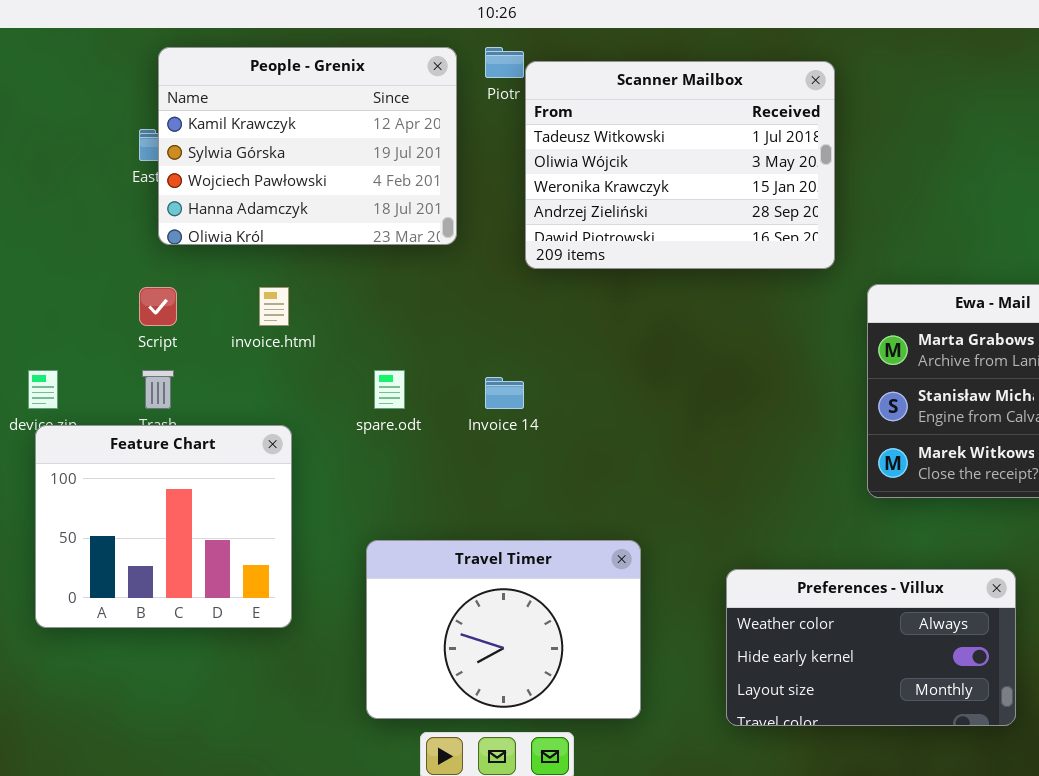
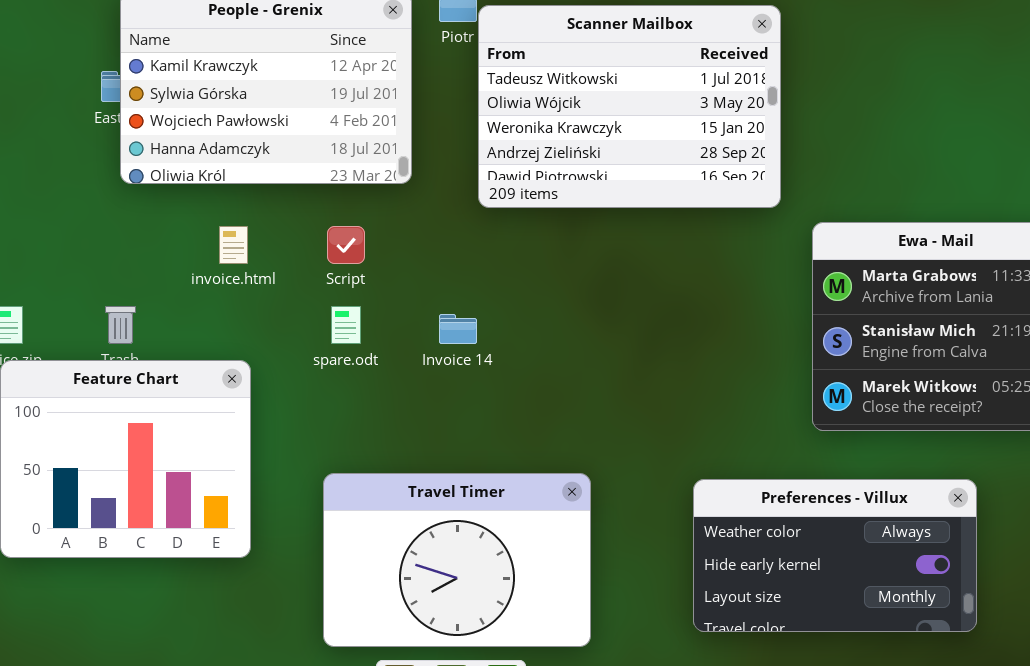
Script: [139,287,177,326] -> [327,226,365,264], moved
Preferences - Villux: [726,569,1016,726] -> [693,479,977,632], moved

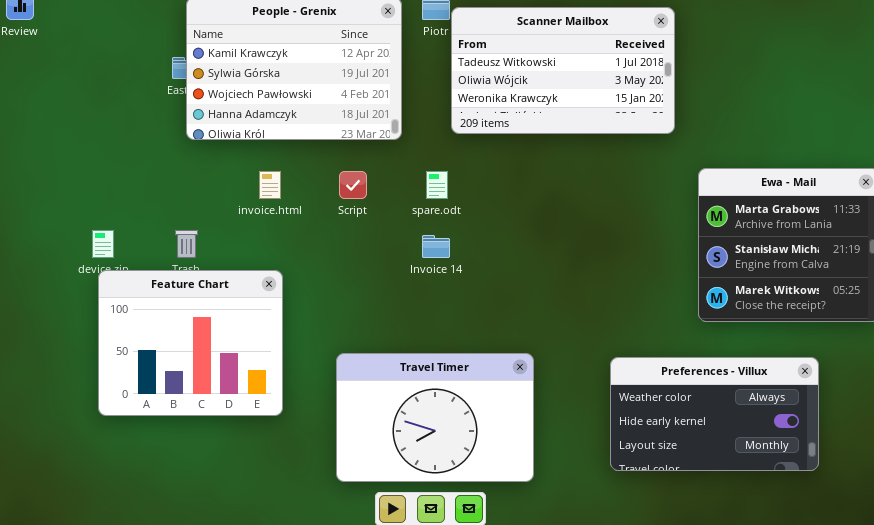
Scanner Mailbox: [478,5,781,208] -> [451,7,675,134], resized
spare.odt: [331,306,361,344] -> [426,171,448,199], moved

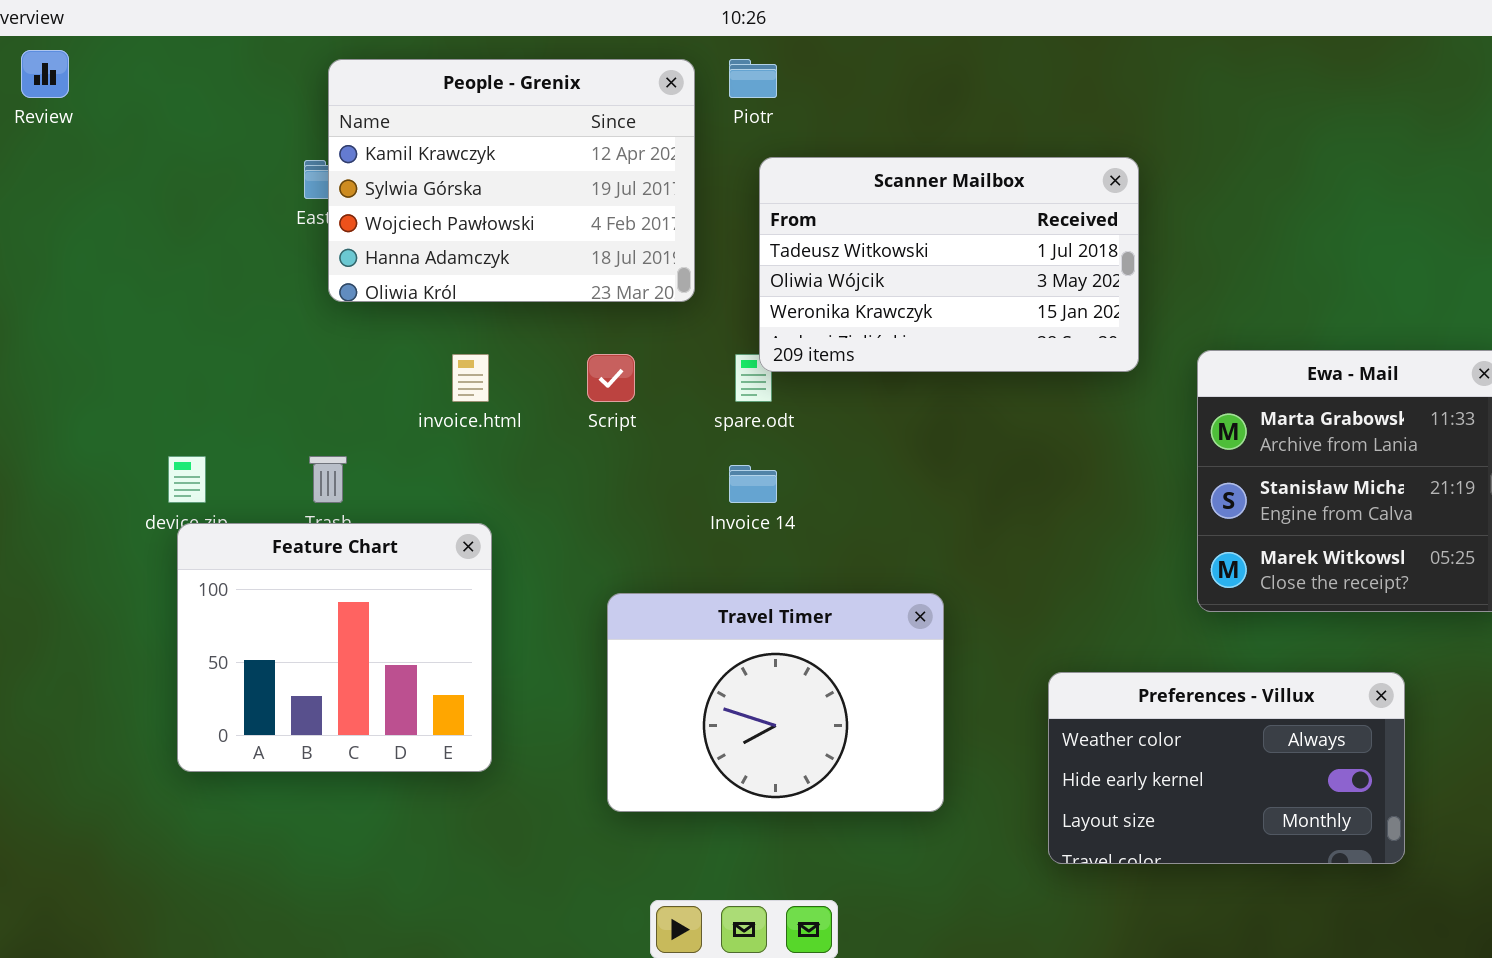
Scanner Mailbox: [451,7,675,134] -> [759,157,1139,372], moved
Travel Timer: [336,353,534,482] -> [607,593,944,812], moved

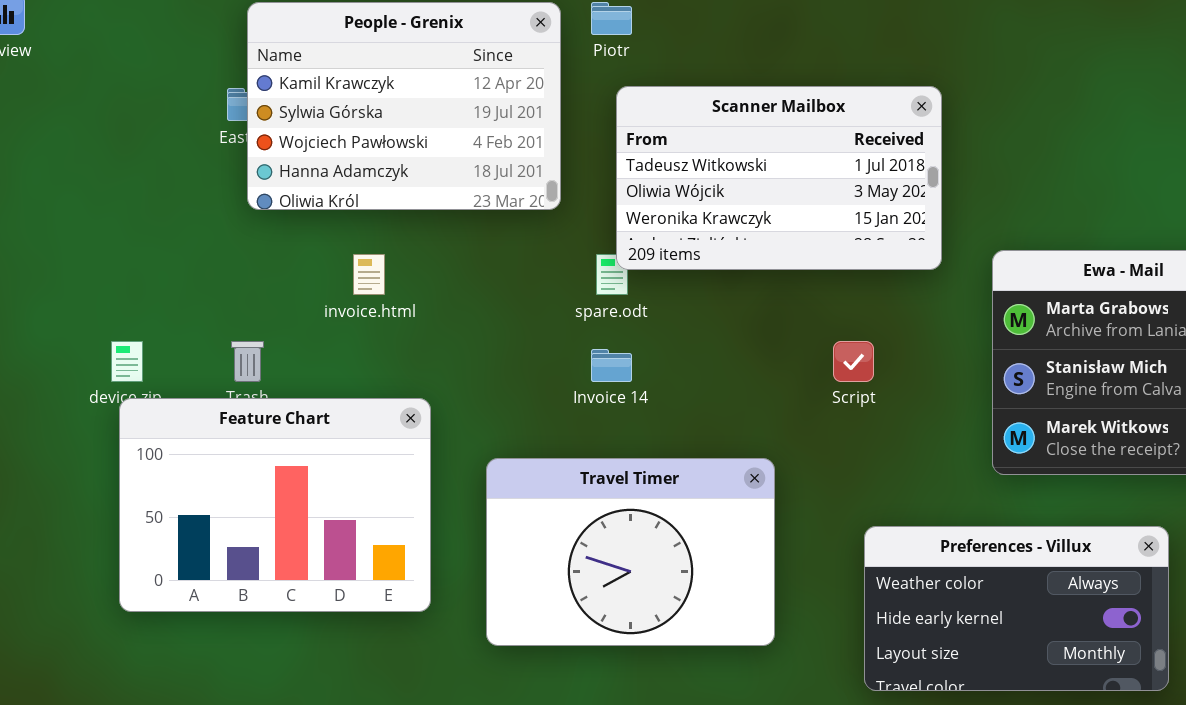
Script: [587,354,635,402] -> [833,341,874,382], moved
Feature Chart: [177,523,492,772] -> [119,398,431,612], resized

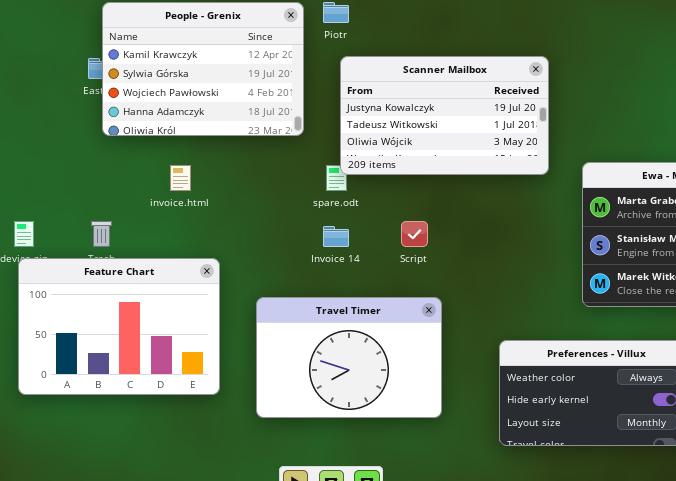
Scanner Mailbox: [616,86,942,270] -> [340,56,549,175], scrolled up 1 row
Script: [833,341,874,382] -> [401,221,428,247], moved

